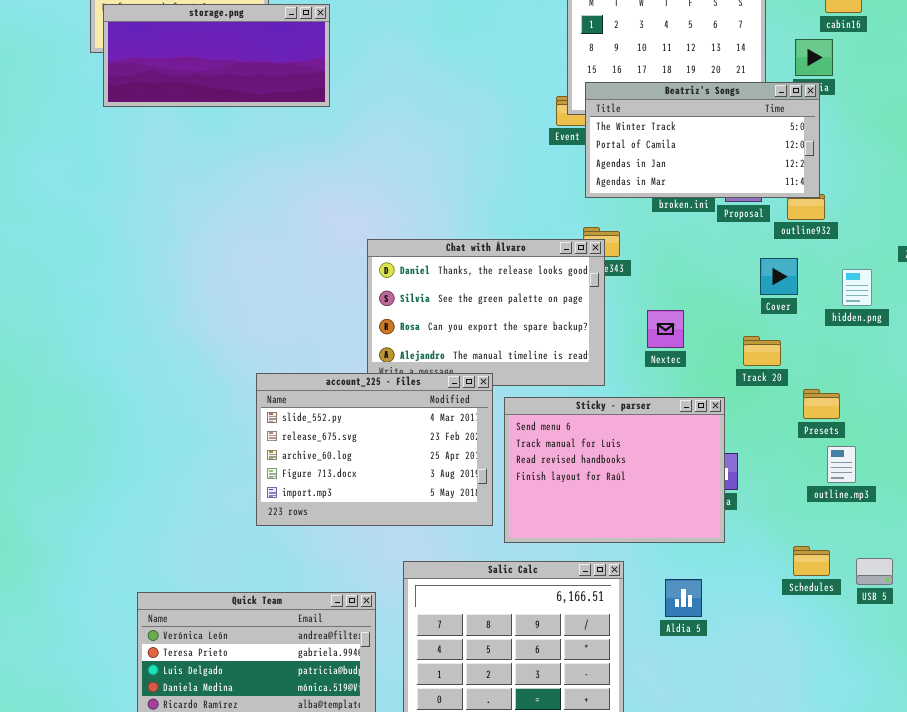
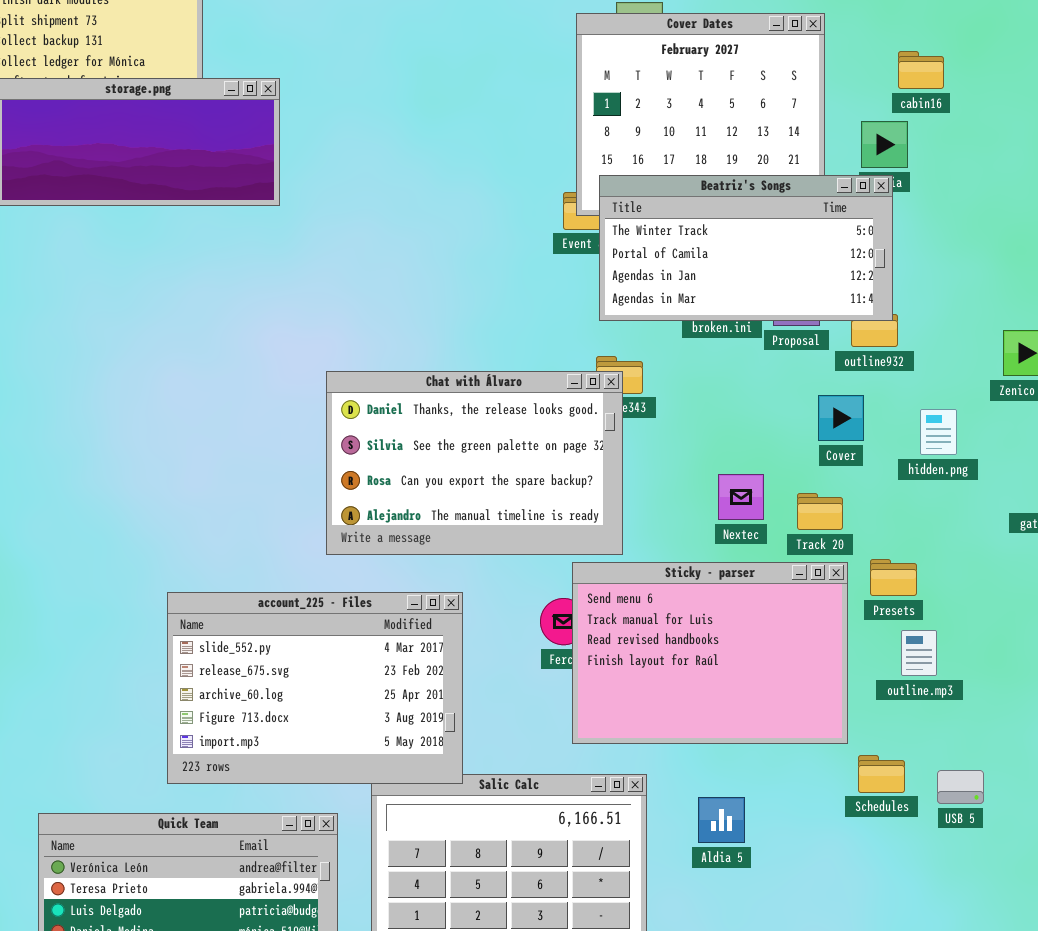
Nextec: [647,310,684,348] -> [718,474,764,520], moved
account_225 - Files: [256,373,493,526] -> [167,592,463,784], moved
Sticky - parser: [504,397,725,543] -> [572,562,848,744], moved

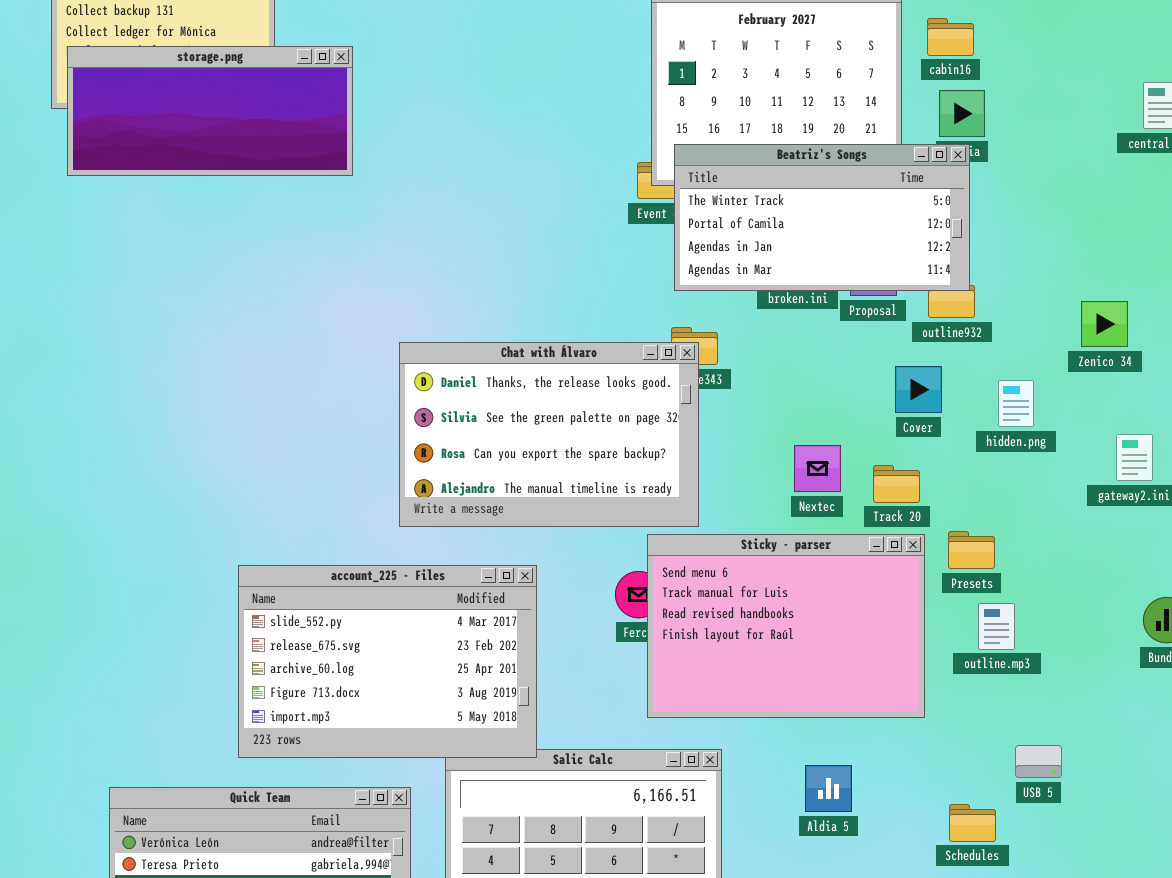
cabin16: [898,51,944,89] -> [927,18,974,56], moved
Schedules: [858,755,905,793] -> [949,804,996,842], moved
Aldia 5: [698,797,745,843] -> [805,765,852,812], moved

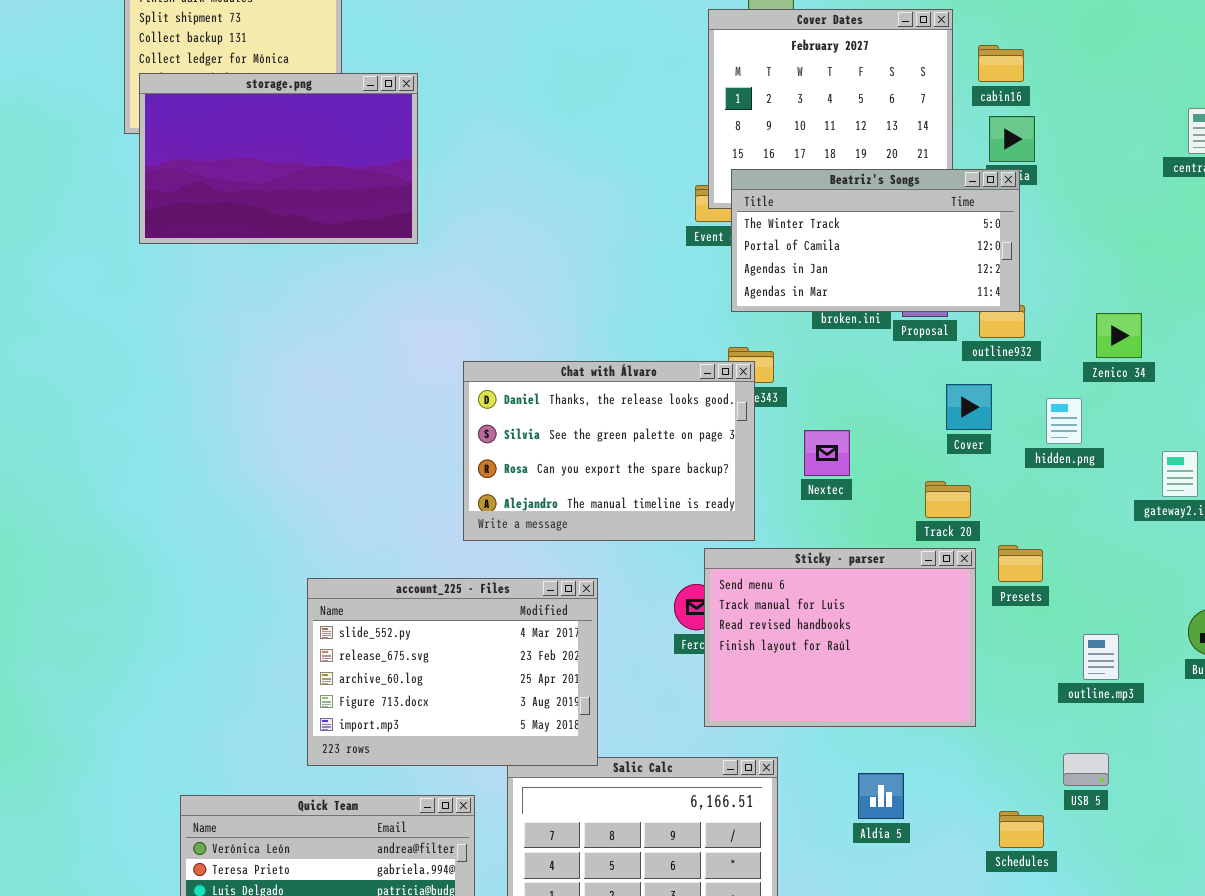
storage.png: [67,46,353,176] -> [139,73,418,244], resized
Zenico 34: [1081,301,1128,347] -> [1096,313,1142,358], moved
Nextec: [794,445,841,492] -> [804,430,850,476], moved
outline.mp3: [978,603,1015,650] -> [1083,634,1119,680], moved

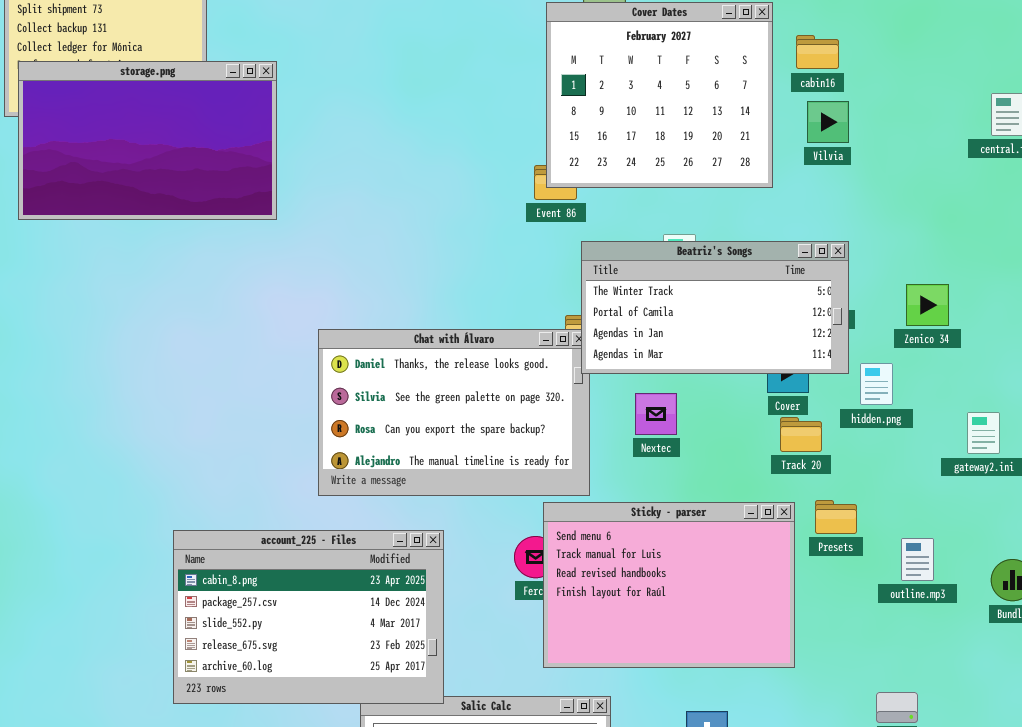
Beatriz's Songs: [731,169,1020,312] -> [581,241,849,374], moved
Track 20: [925,481,971,518] -> [780,417,822,452], moved
account_225 - Files: [307,578,598,766] -> [173,530,444,704], scrolled up 2 rows
outline.mp3: [1083,634,1119,680] -> [901,538,934,581], moved

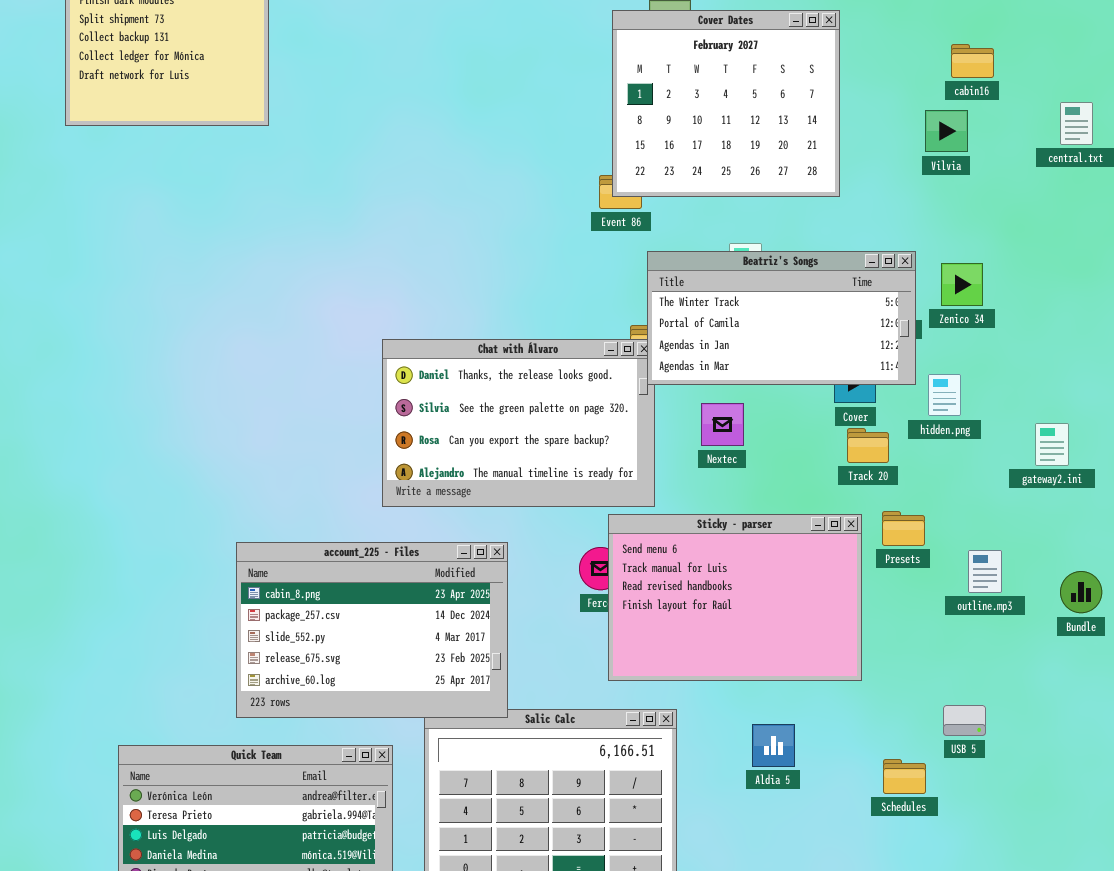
cabin16: [796,35,839,69] -> [951,44,994,78], moved
storage.png: [18,61,277,220] -> none, closed
Vilvia: [807,101,849,143] -> [925,110,968,152], moved
Zenico 34: [906,284,949,326] -> [941,263,983,306], moved

